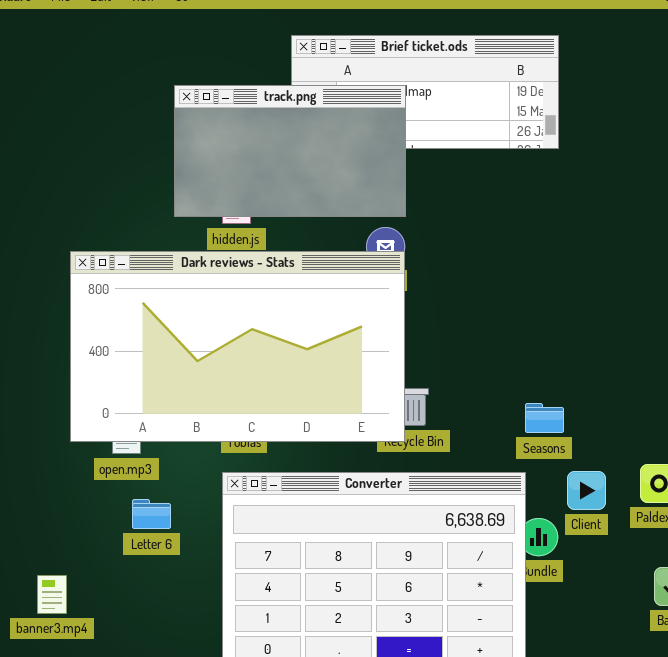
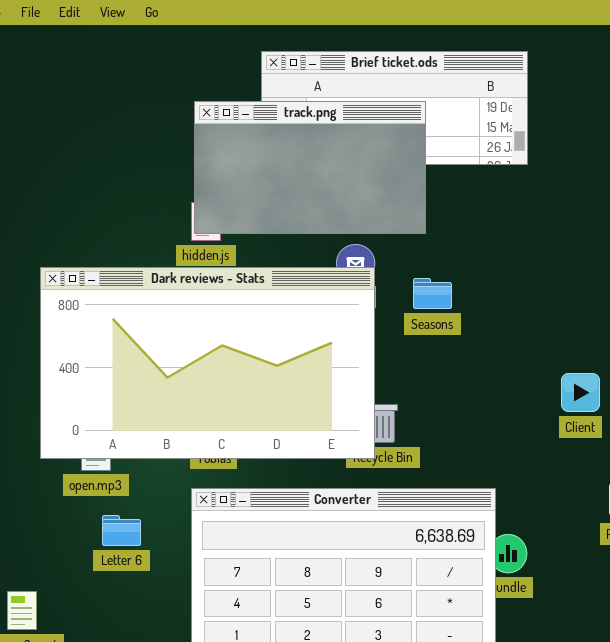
track.png: [174,85,406,217] -> [194,101,426,234], moved
Seasons: [525,403,564,433] -> [413,278,452,309], moved
Client: [567,471,606,510] -> [561,373,600,412], moved

